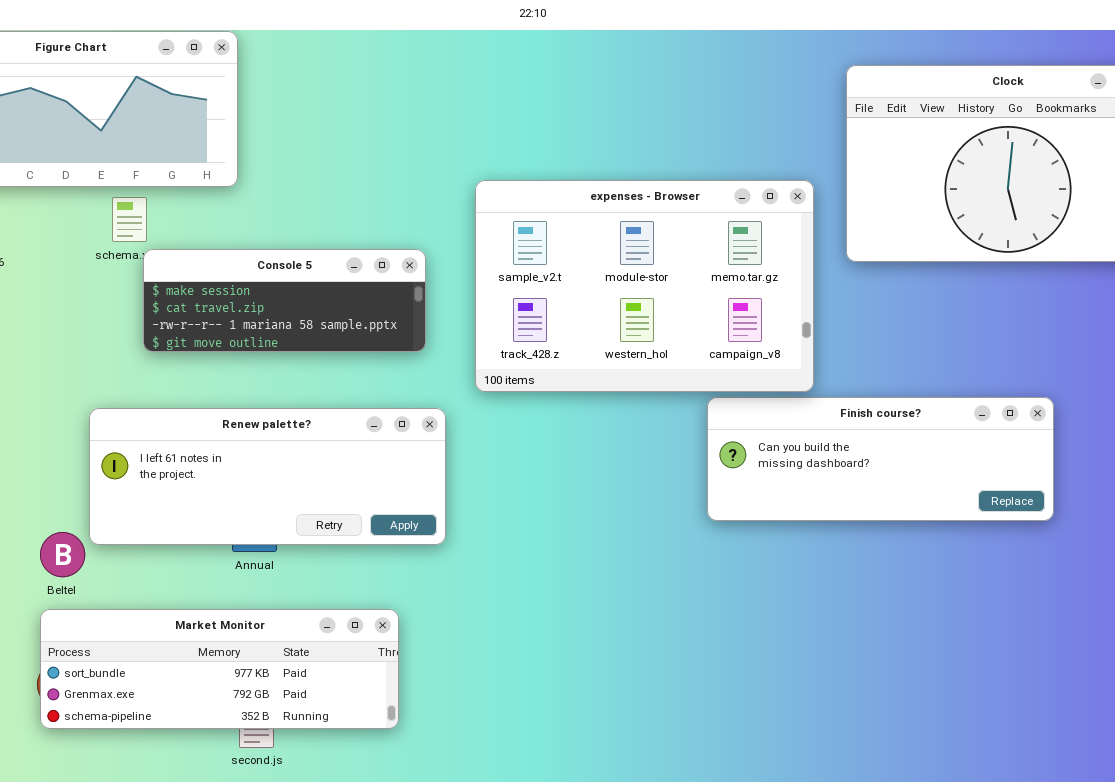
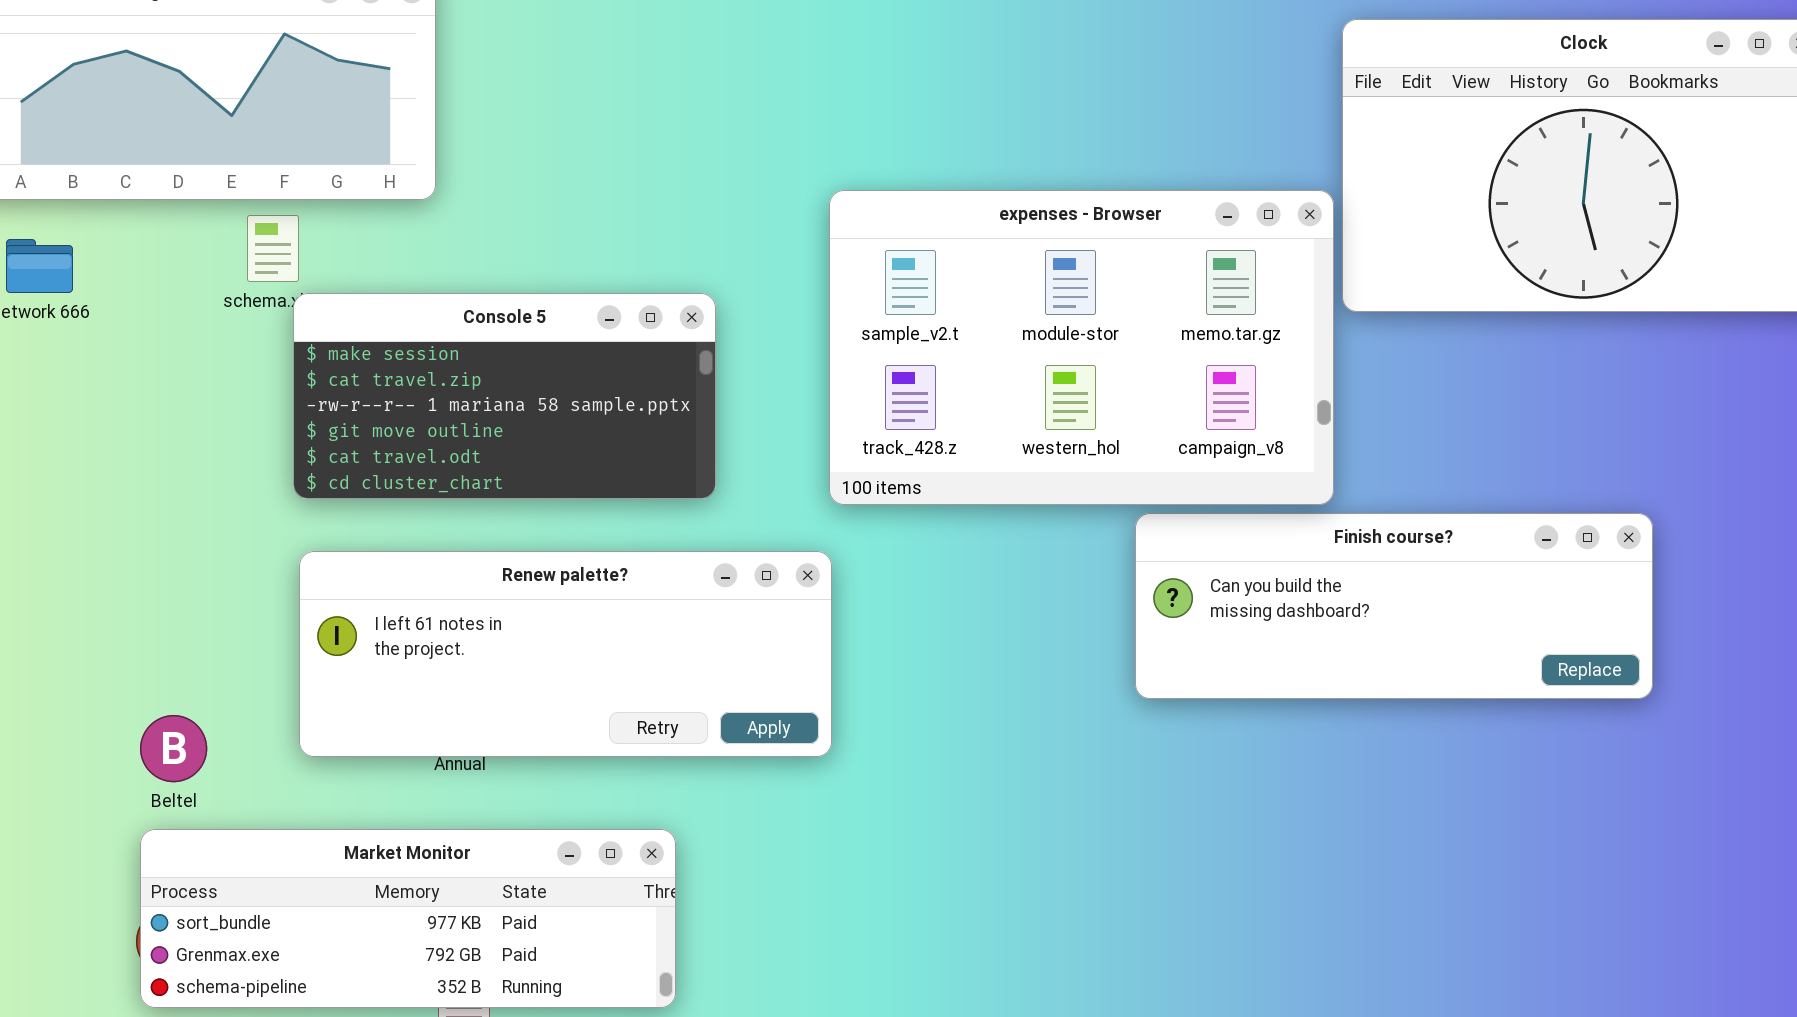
expenses - Browser: [475,180,814,392] -> [829,190,1334,505], moved
Console 5: [143,249,426,352] -> [293,293,716,499], resized
Renew palette?: [89,408,446,545] -> [299,551,832,757], moved

